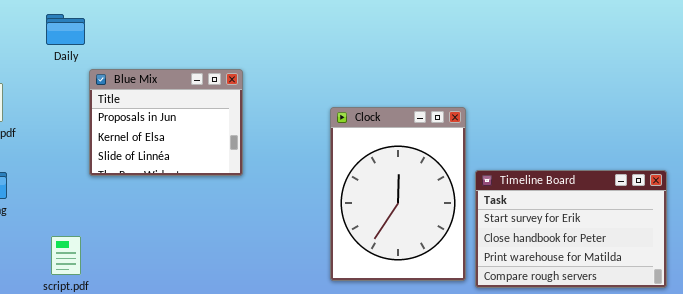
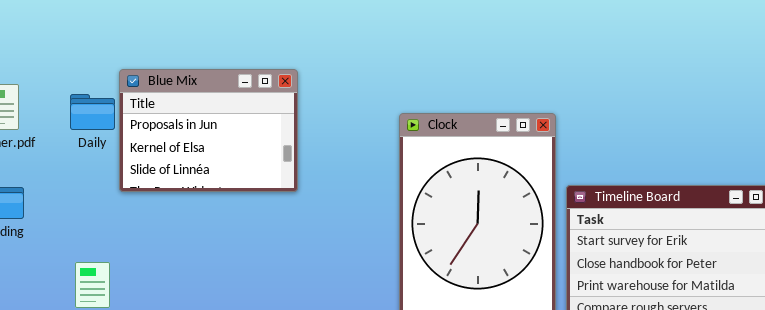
Daily: [46,14,85,45] -> [70,94,115,130], moved

